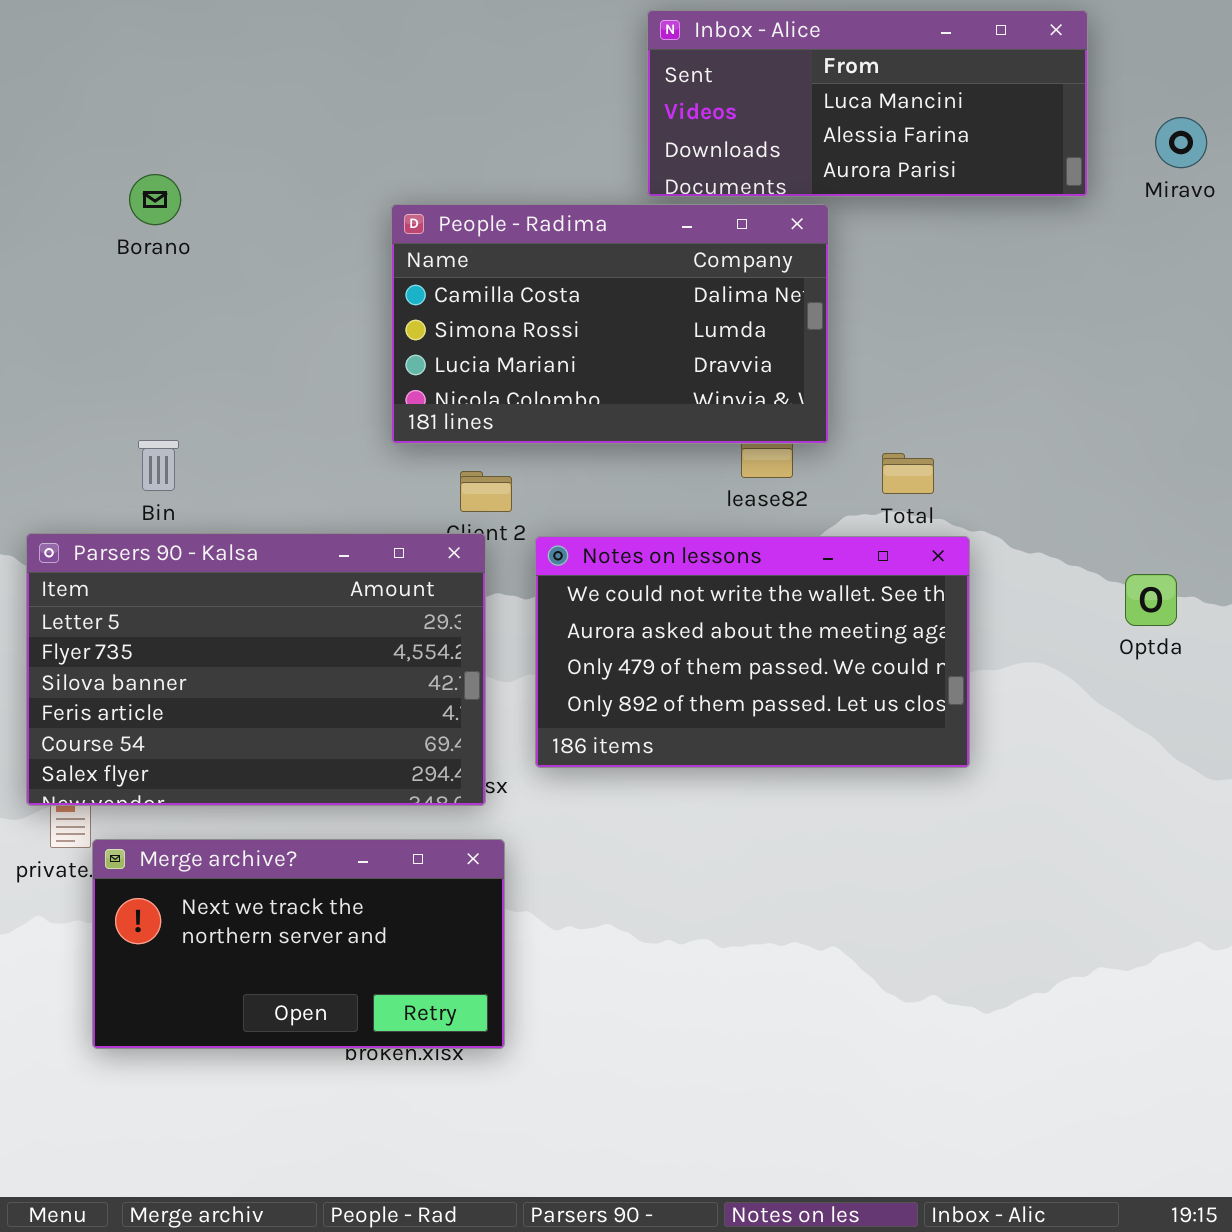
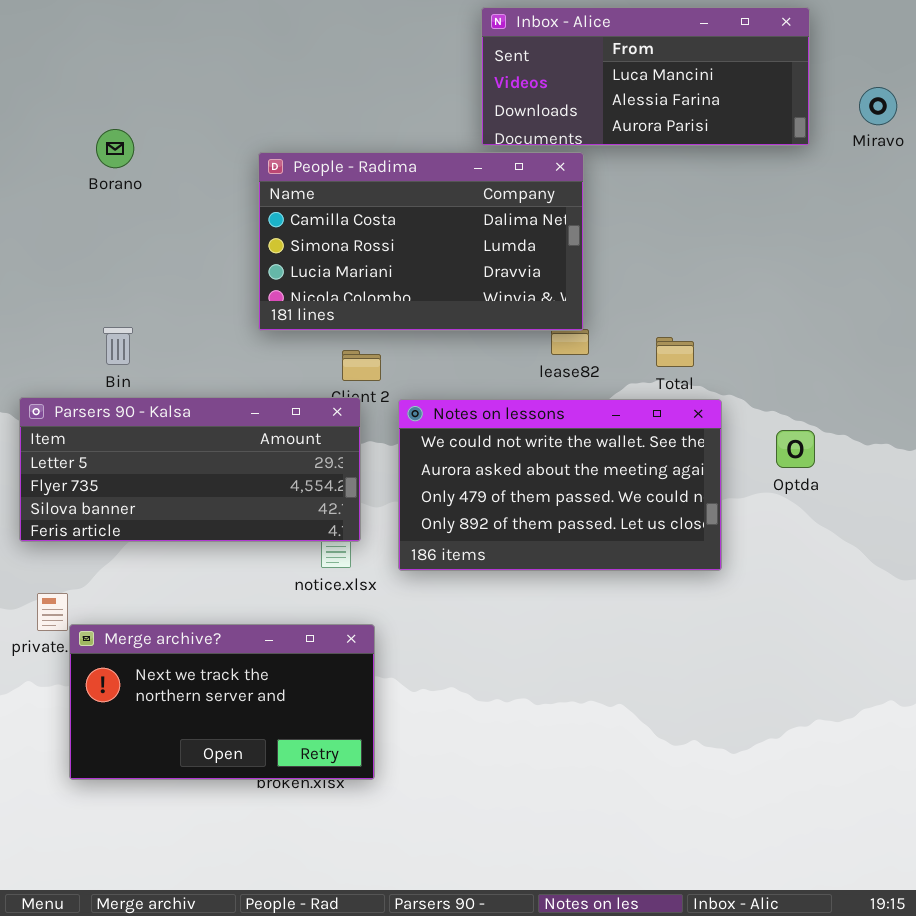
People - Radima: [391,204,829,444] -> [258,152,584,331], moved
Parsers 90 - Kalsa: [26,533,486,806] -> [19,397,361,542], resized
Optda: [1125,574,1177,626] -> [776,430,815,468], moved

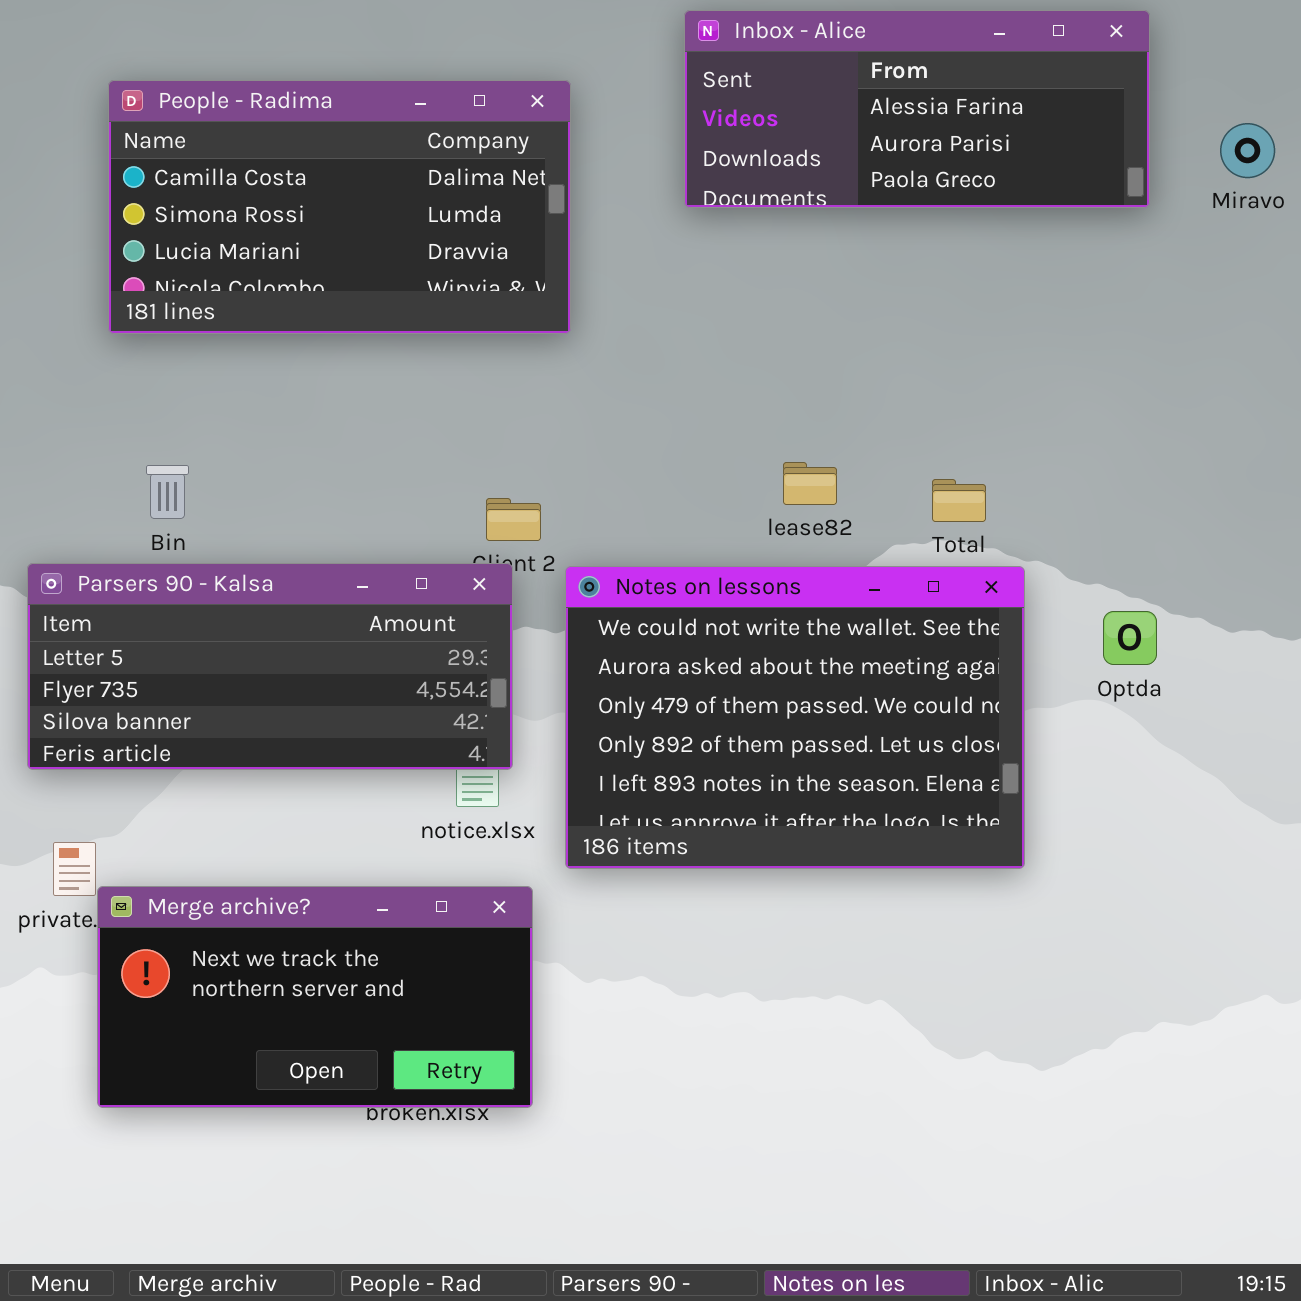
Inbox - Alice: [481,7,810,146] -> [684,10,1150,208], scrolled down 1 row
People - Radima: [258,152,584,331] -> [108,80,571,334], moved
Notes on lessons: [398,399,722,571] -> [565,566,1025,869], resized

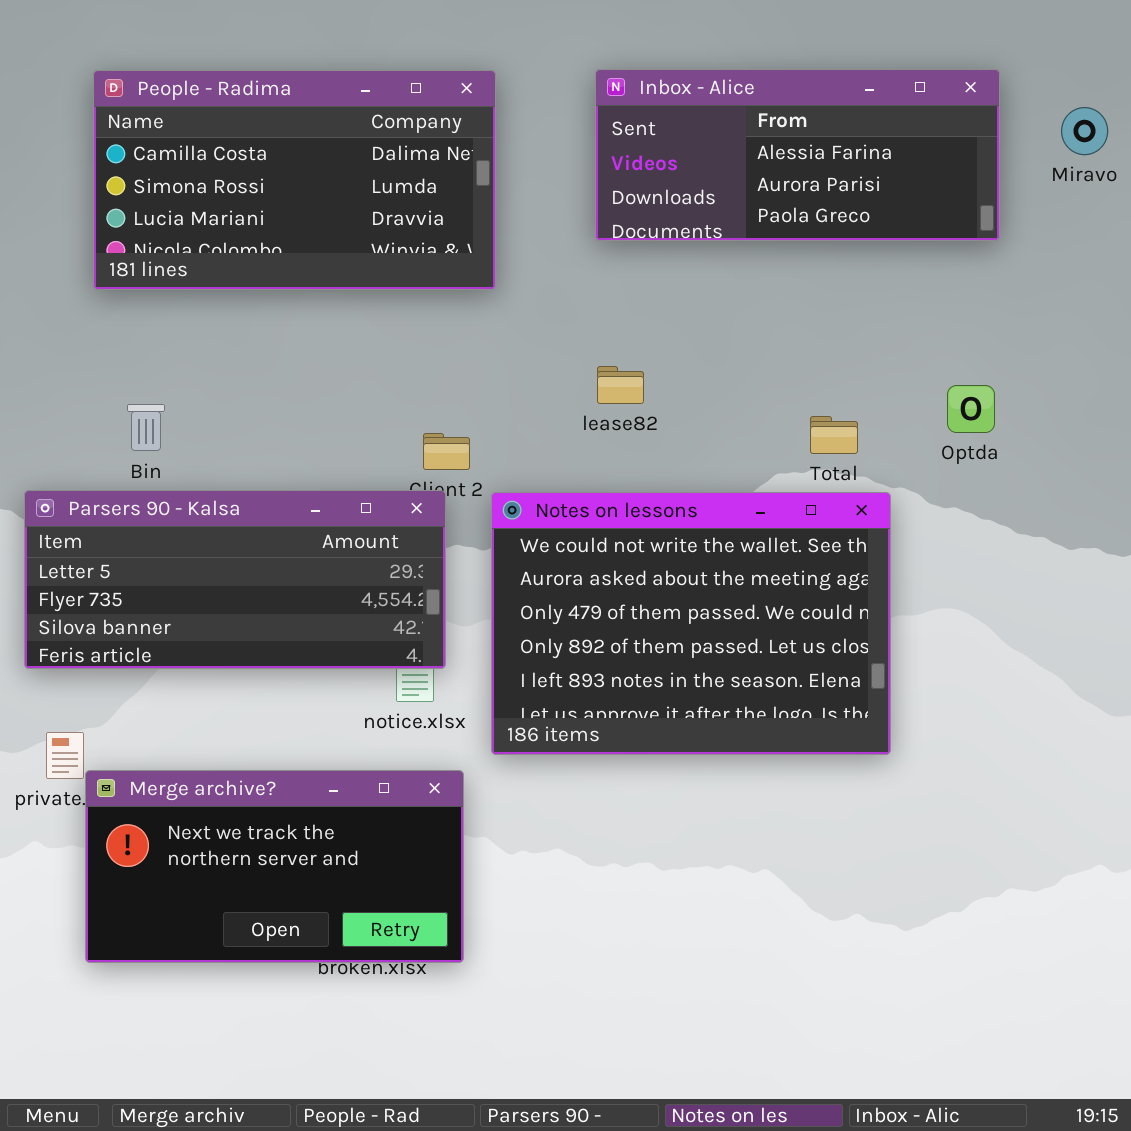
Inbox - Alice: [684,10,1150,208] -> [595,69,1000,241], moved
lease82: [783,462,837,505] -> [597,366,644,404], moved
Optda: [1103,611,1157,665] -> [947,385,995,433], moved

